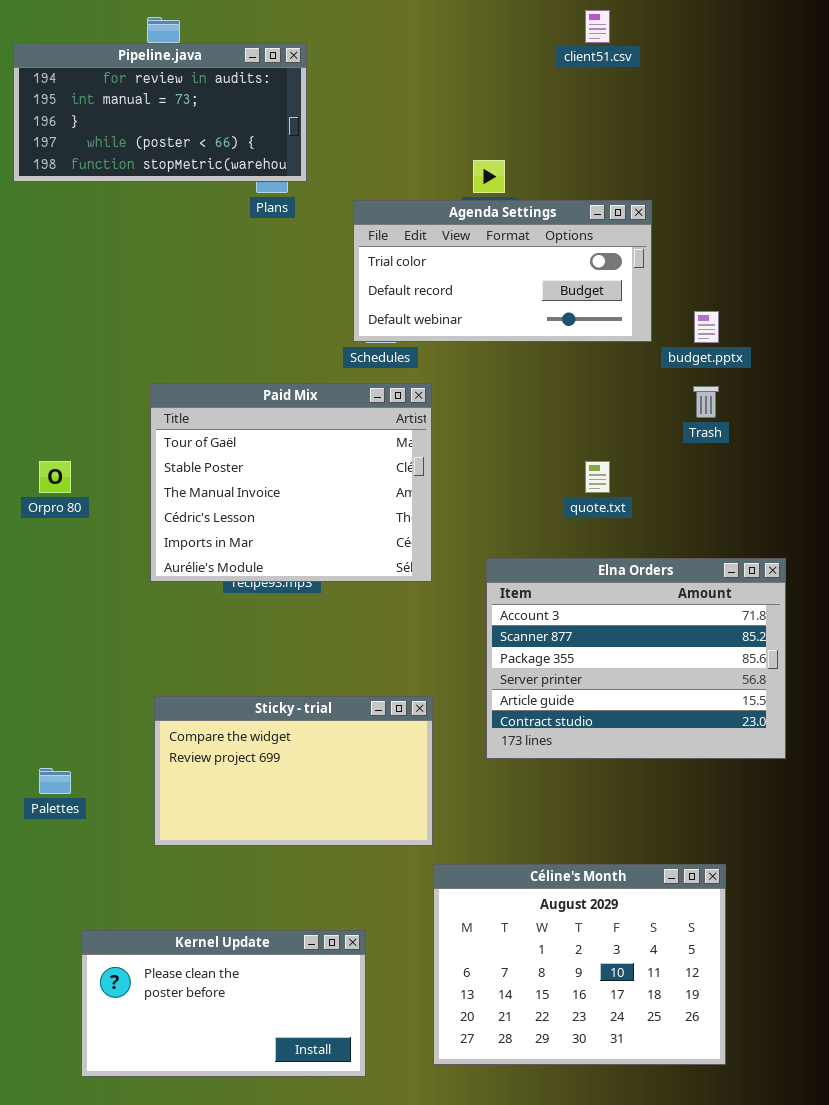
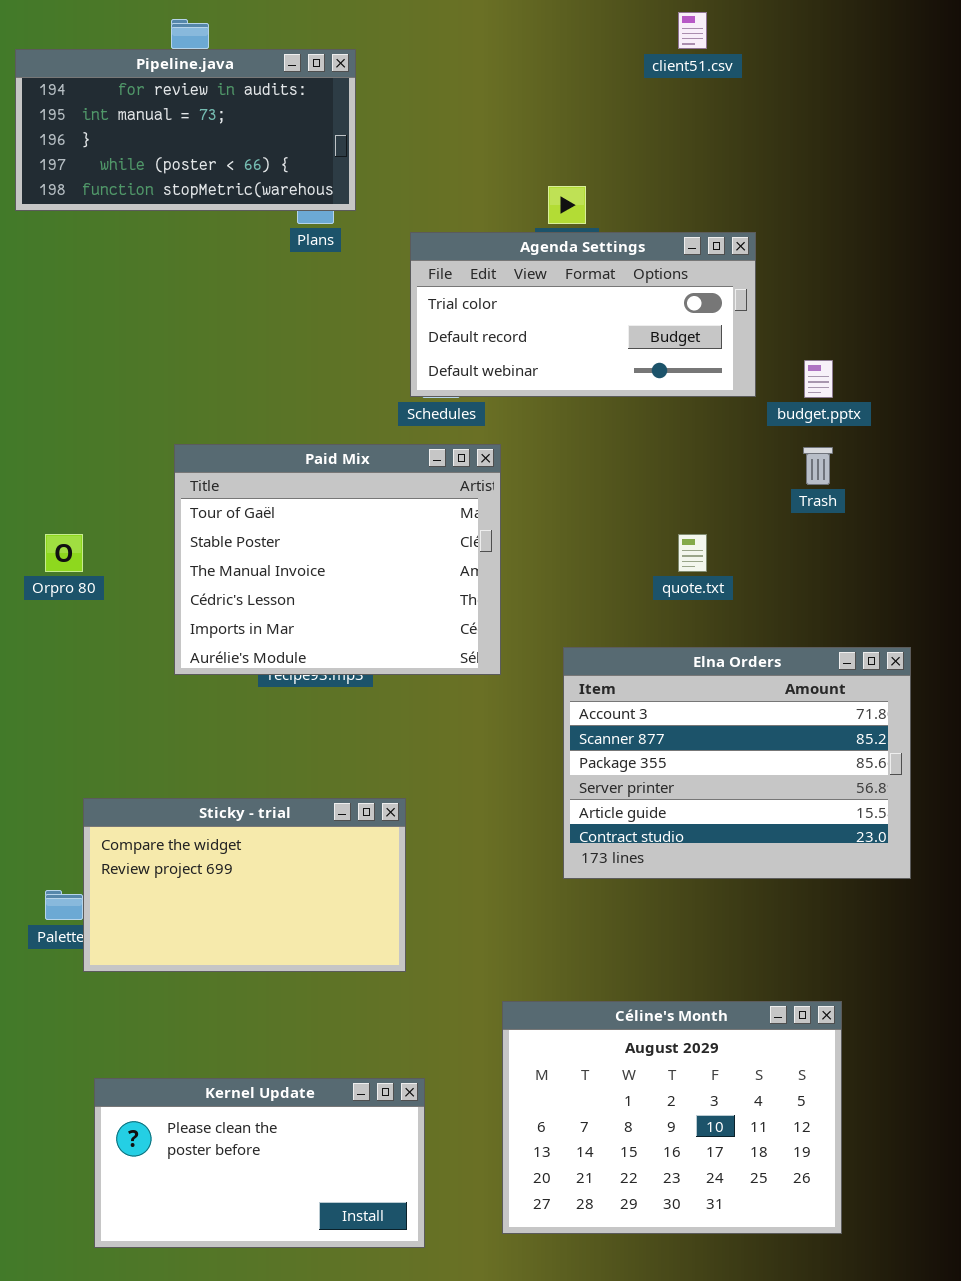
Sticky - trial: [154,696,433,846] -> [83,798,406,972], moved

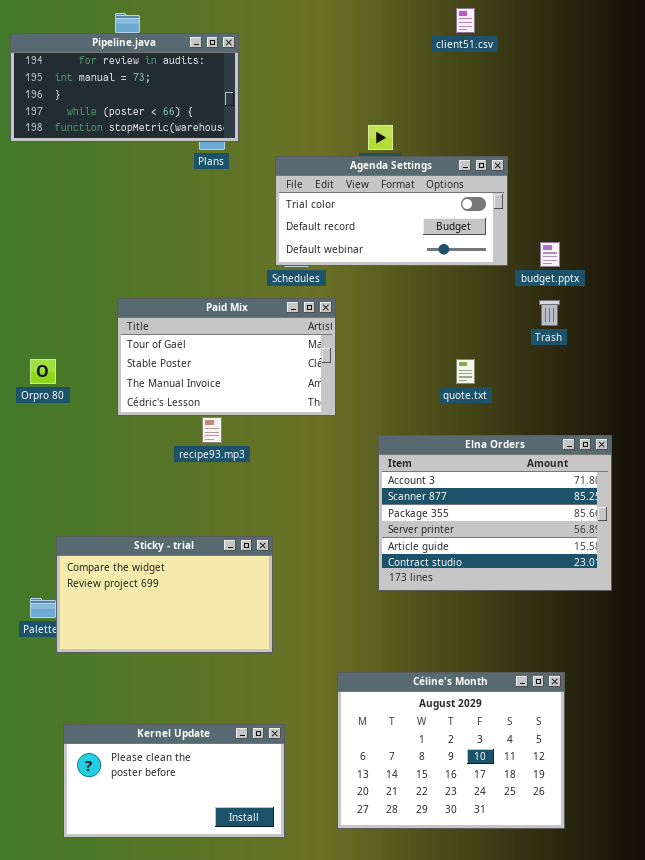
Paid Mix: [174,444,501,675] -> [117,298,336,416], resized

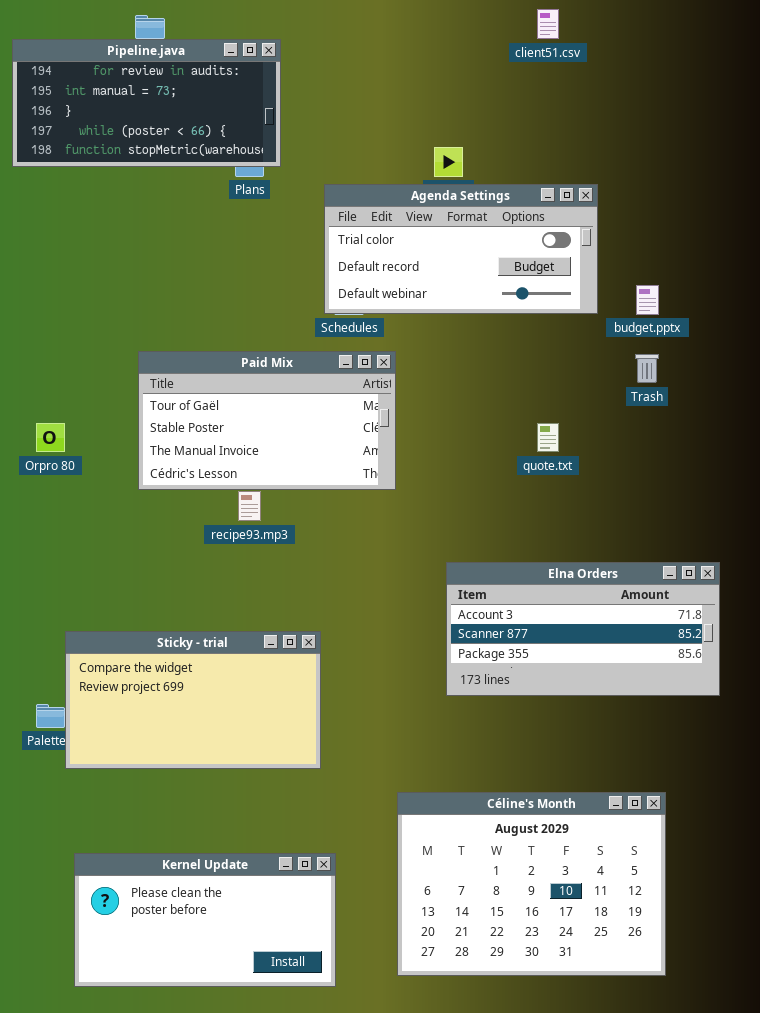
Elna Orders: [378,435,612,591] -> [446,562,720,696], resized

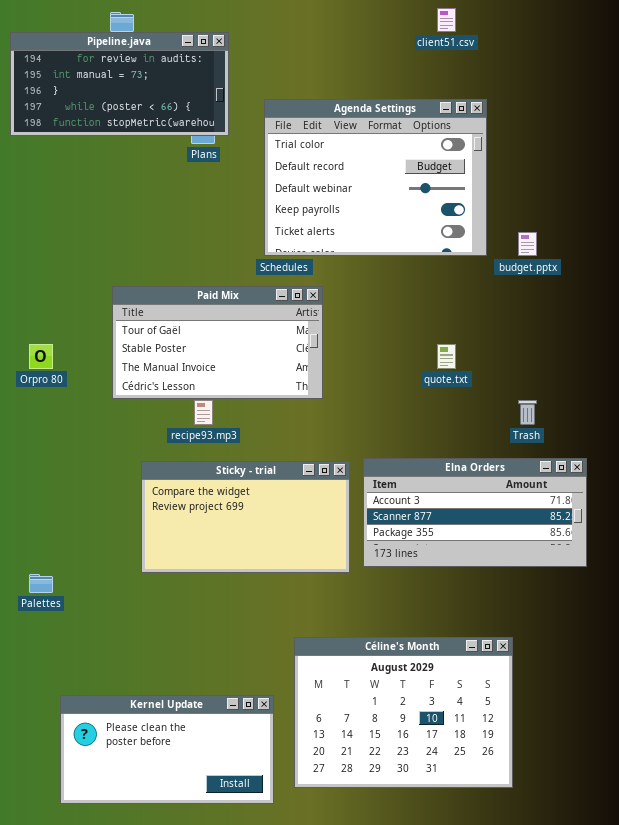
Agenda Settings: [324,184,598,314] -> [264,99,487,256], resized
Trash: [635,354,659,383] -> [518,400,537,425], moved
Sticky - trial: [65,631,321,769] -> [141,461,350,573], moved
Céline's Month: [397,792,666,976] -> [294,637,513,788], moved

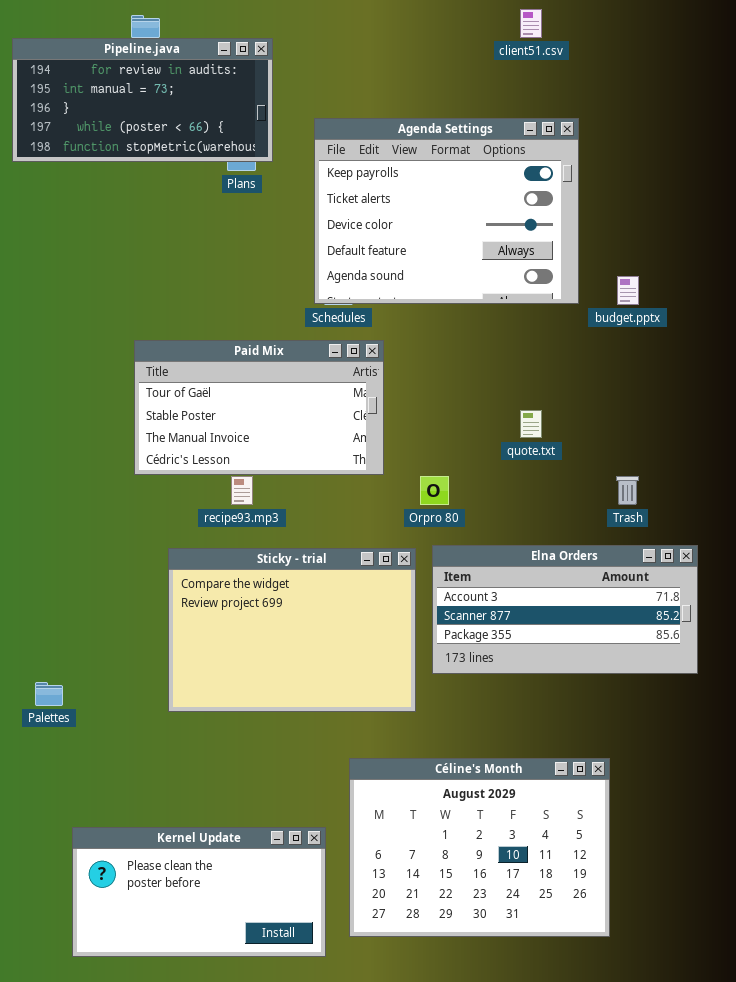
Agenda Settings: [264,99,487,256] -> [314,118,579,304], scrolled down 3 rows
Orpro 80: [29,344,53,369] -> [420,476,449,505], moved
Sticky - trial: [141,461,350,573] -> [168,548,416,712], resized

